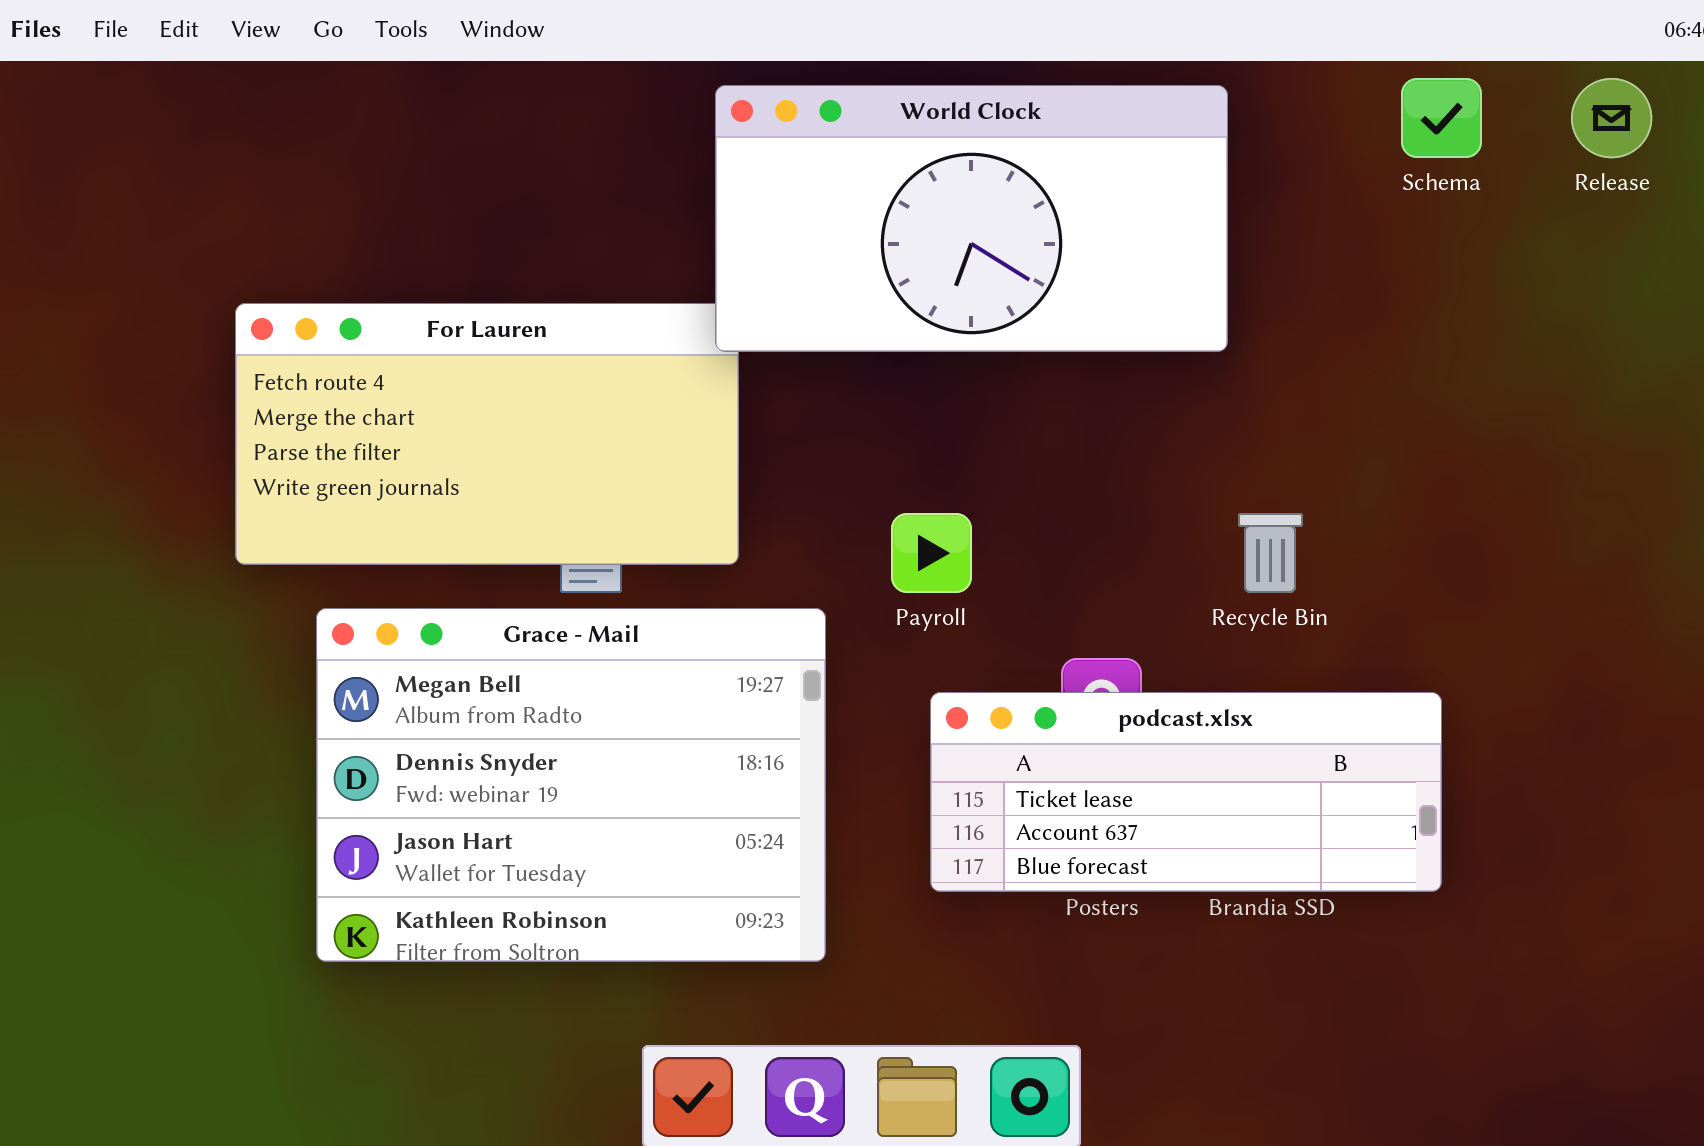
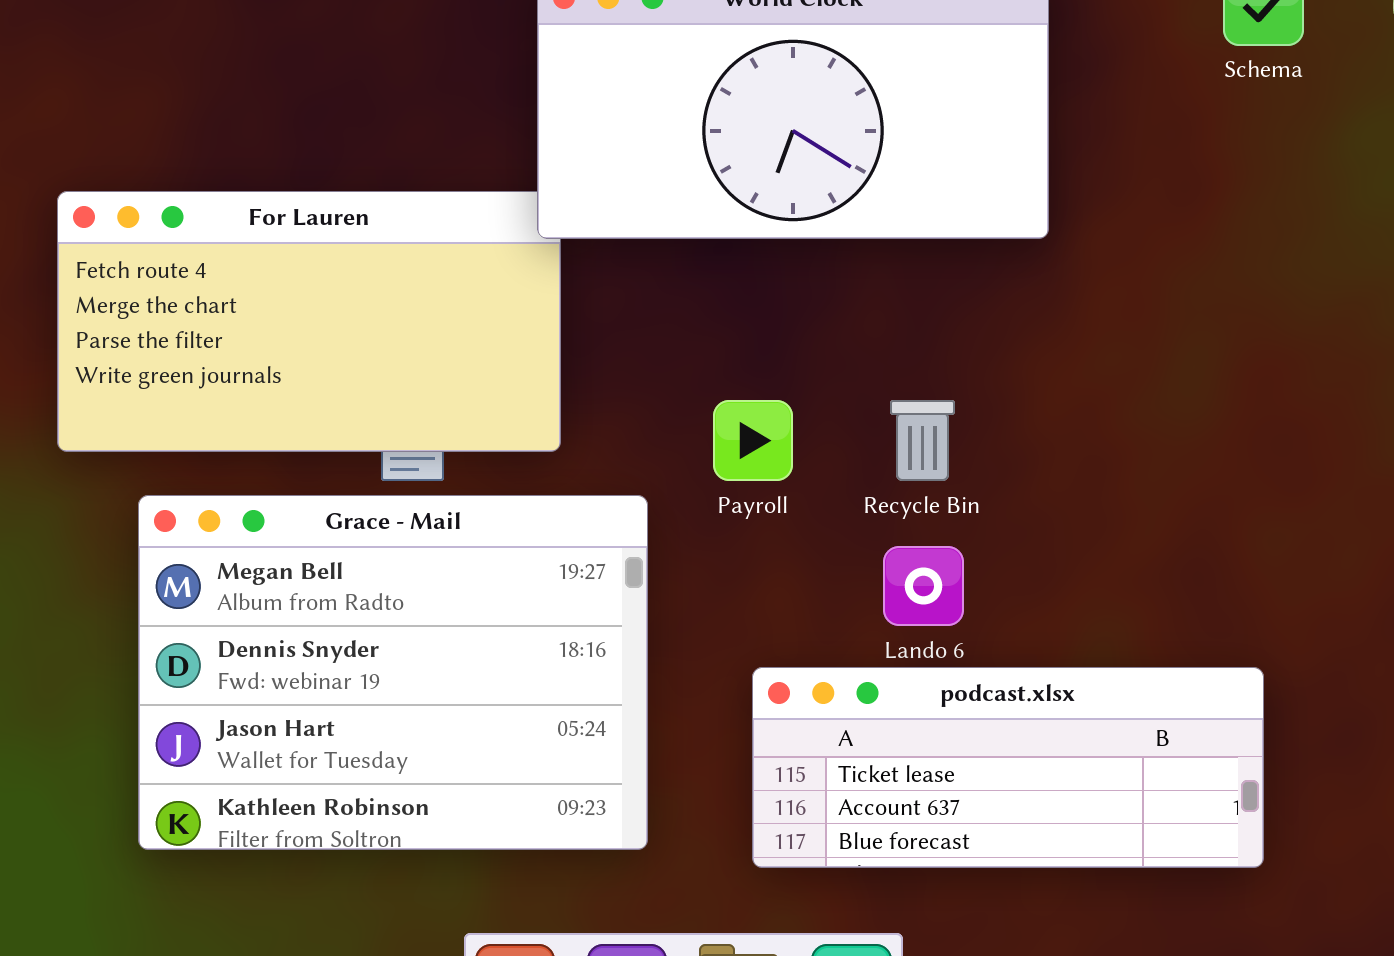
Recycle Bin: [1238,513,1303,593] -> [890,400,955,481], moved
podcast.xlsx: [930,692,1442,892] -> [752,667,1264,868], moved

